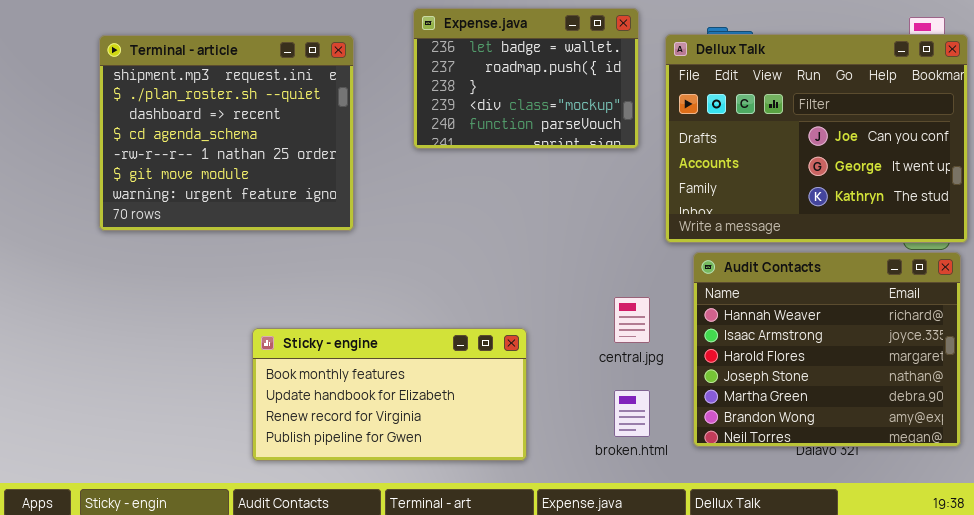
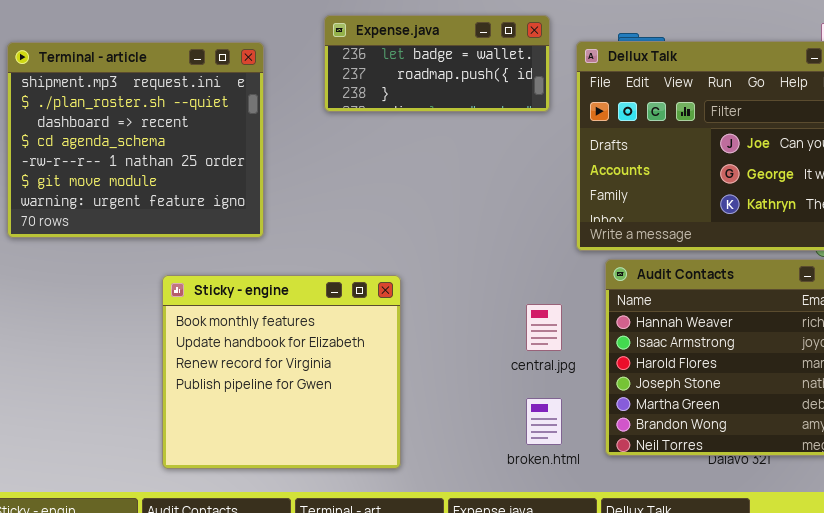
Expense.java: [413,8,639,149] -> [324,15,550,112], resized
Sticky - engine: [252,328,527,461] -> [162,275,401,469], resized

